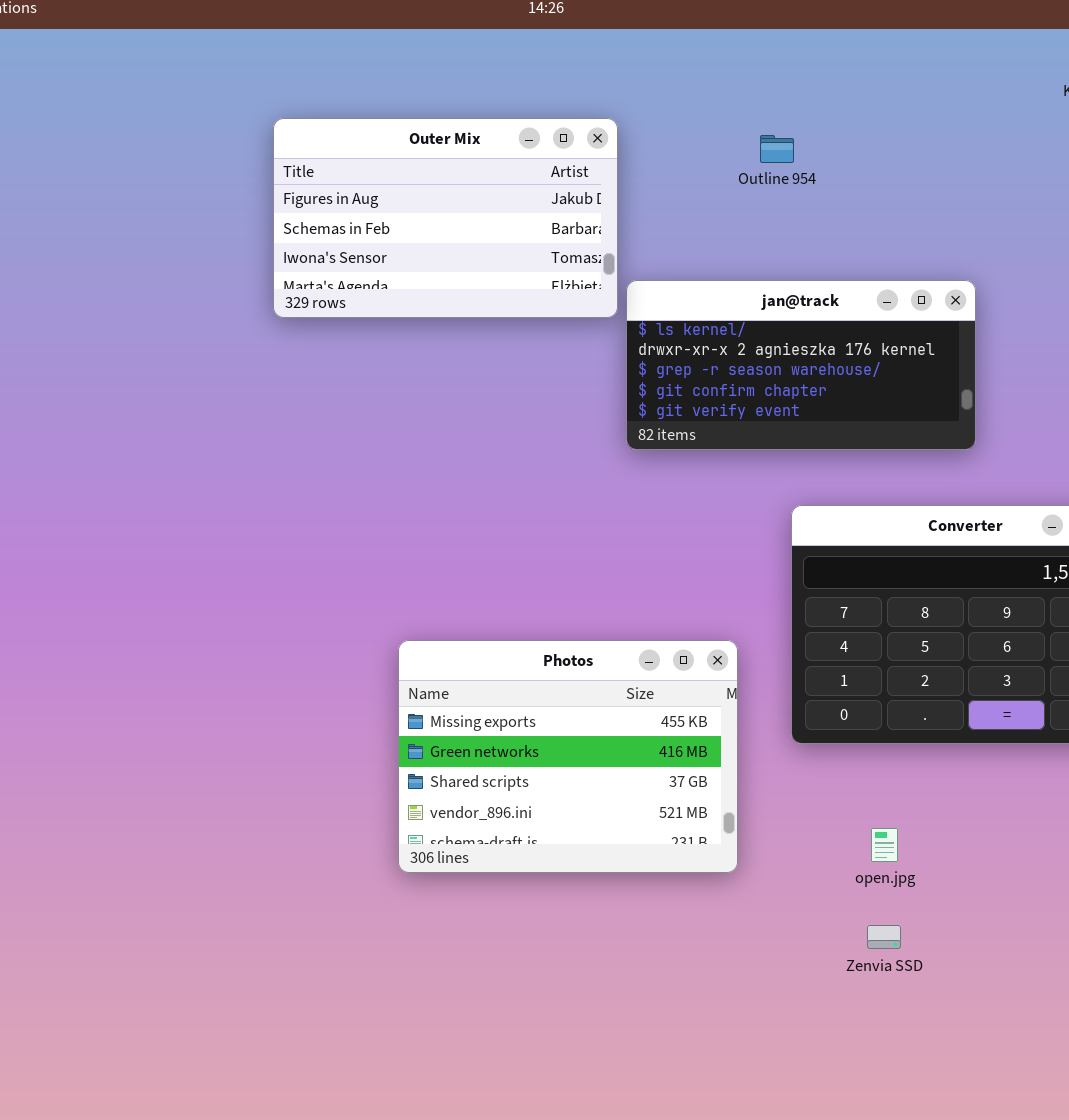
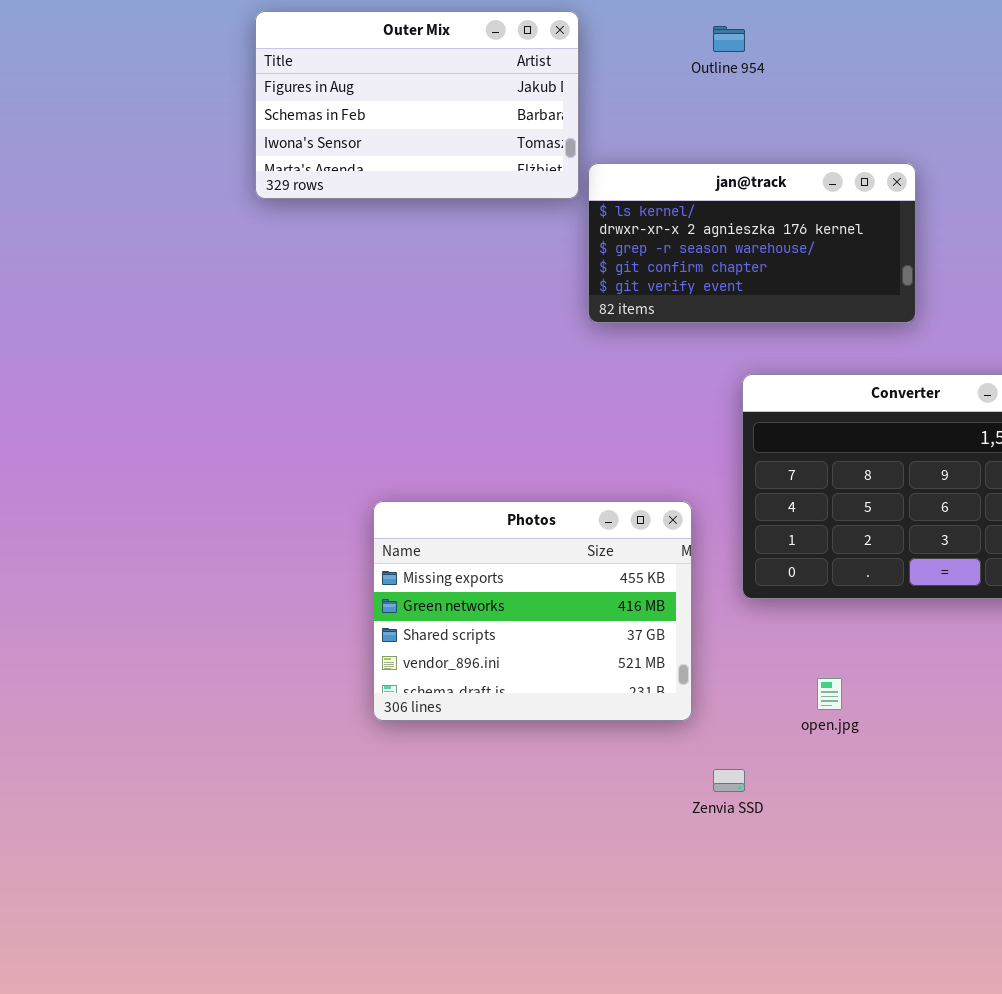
Zenvia SSD: [867,925,901,949] -> [713,769,745,792], moved

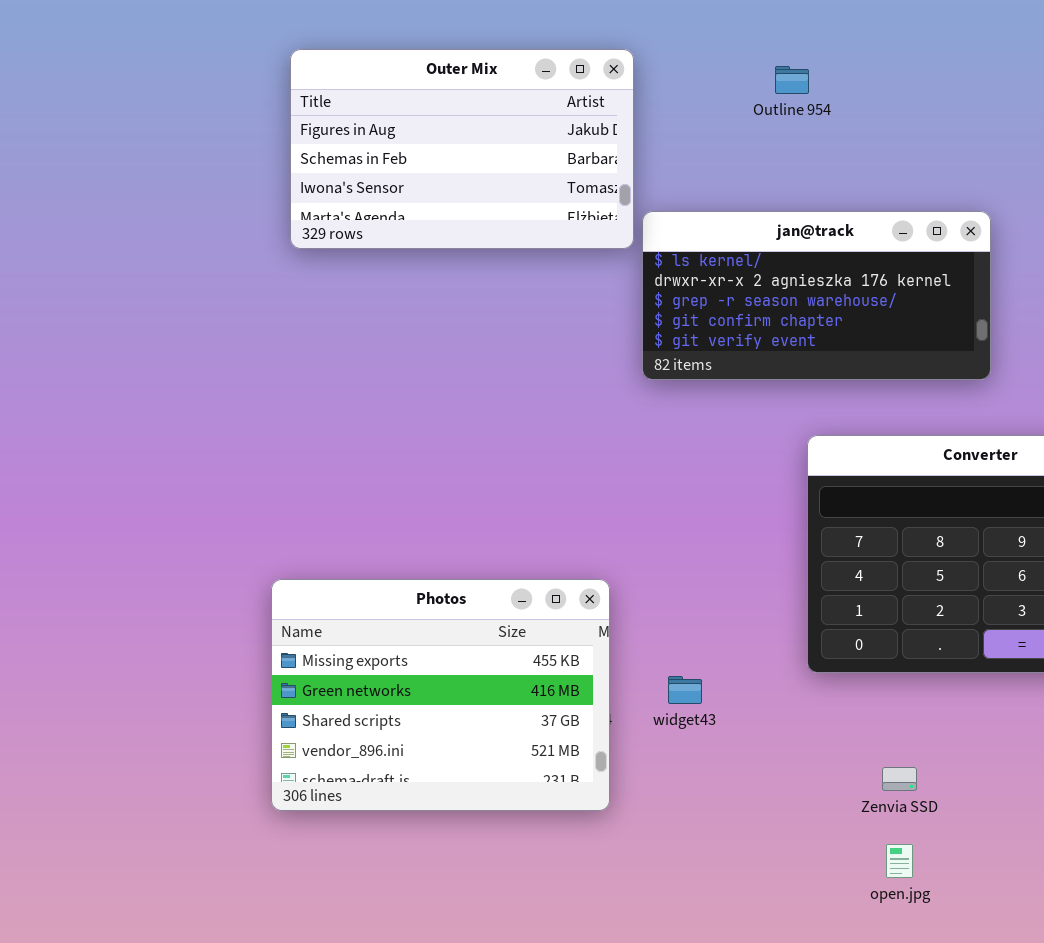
Photos: [373,501,692,721] -> [271,579,610,811], moved
open.jpg: [817,678,842,710] -> [886,844,913,878], moved
Zenvia SSD: [713,769,745,792] -> [882,767,917,791], moved

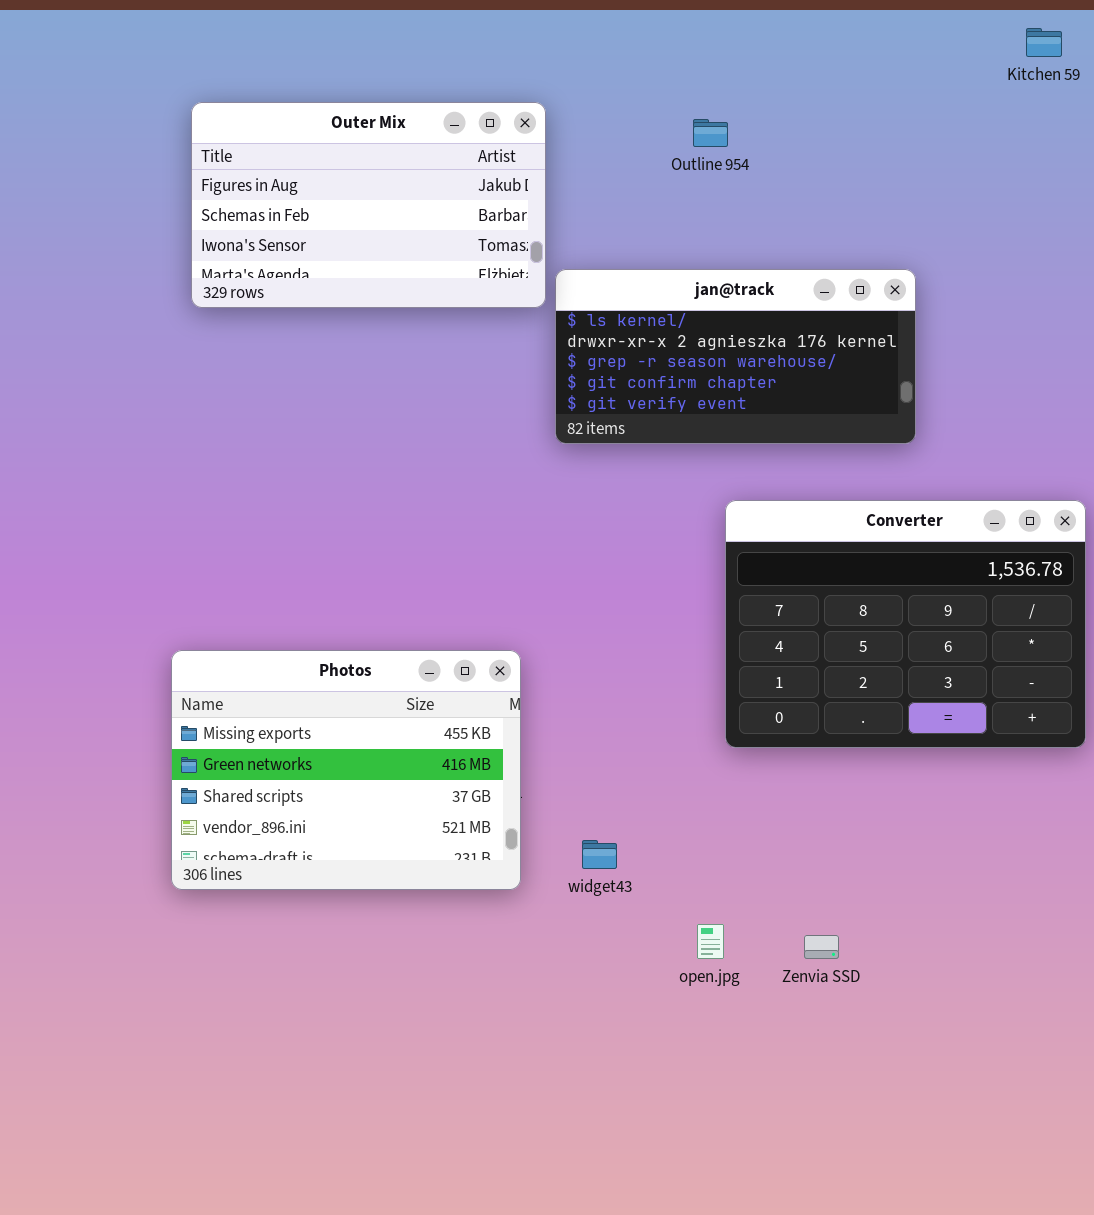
widget43: [668,676,702,704] -> [582,840,617,869], moved
Zenvia SSD: [882,767,917,791] -> [804,935,839,959], moved
open.jpg: [886,844,913,878] -> [697,924,724,959], moved

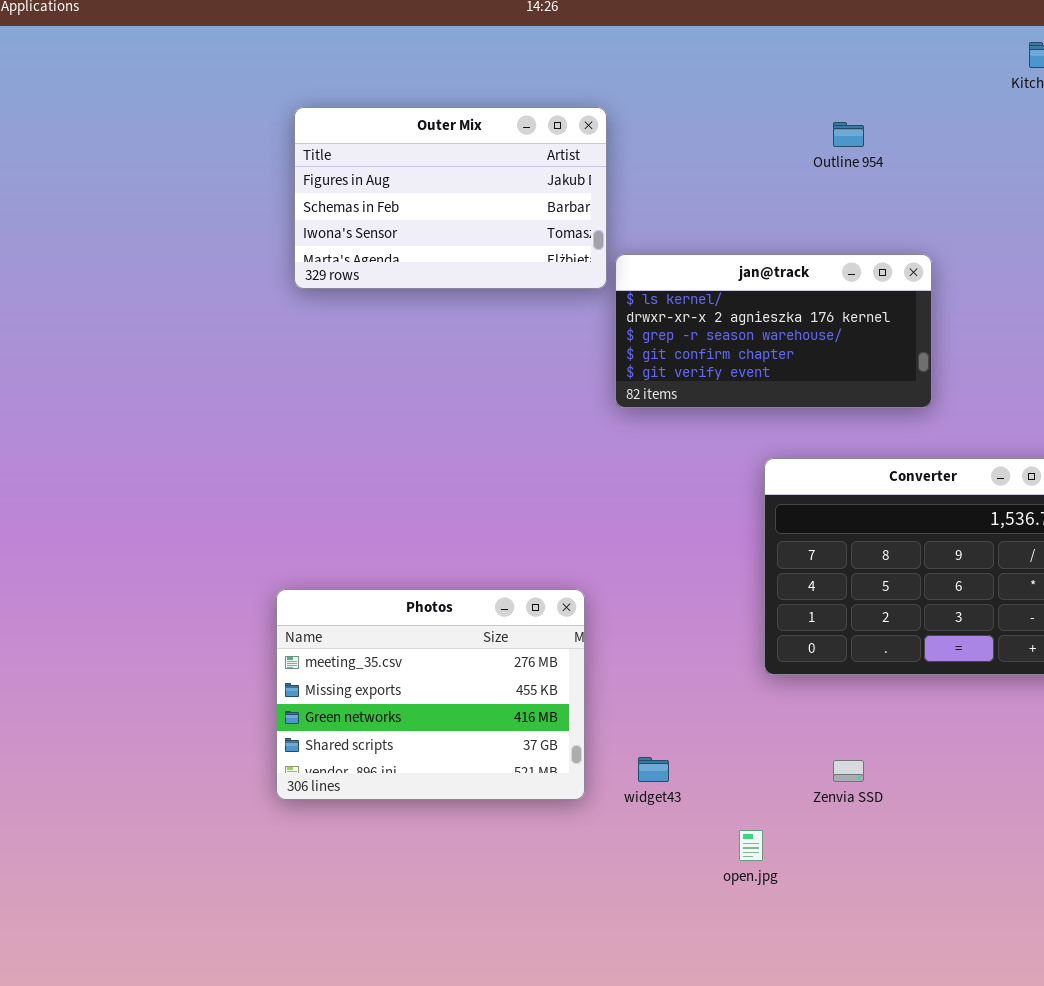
Outline 954: [693,119,728,147] -> [833,122,864,147], moved
Photos: [171,650,521,890] -> [276,589,585,800], scrolled up 1 row
Zenvia SSD: [804,935,839,959] -> [833,760,864,782], moved

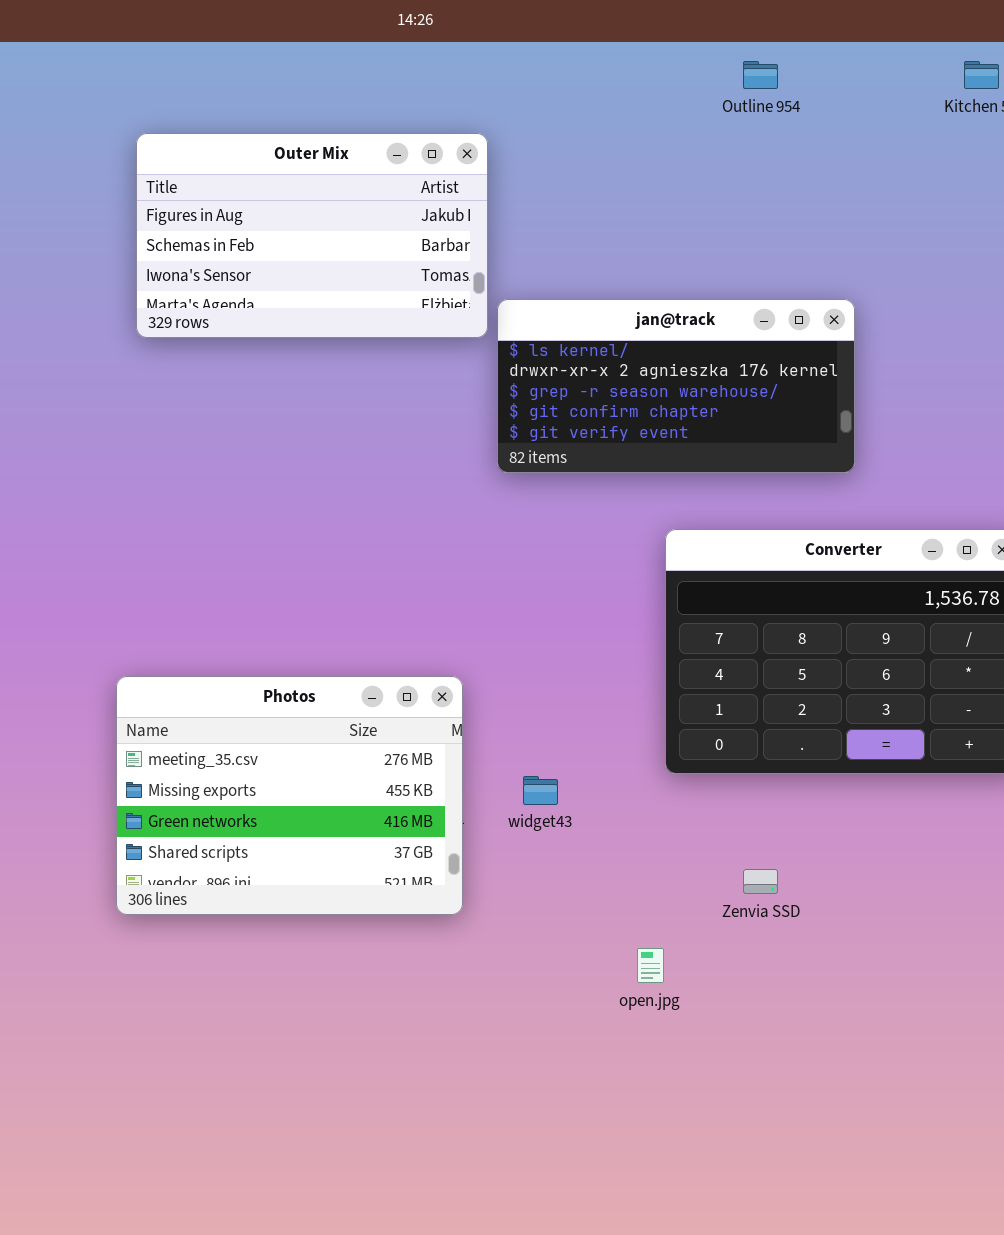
Outline 954: [833,122,864,147] -> [743,61,778,89], moved
widget43: [638,757,669,782] -> [523,776,558,805], moved

